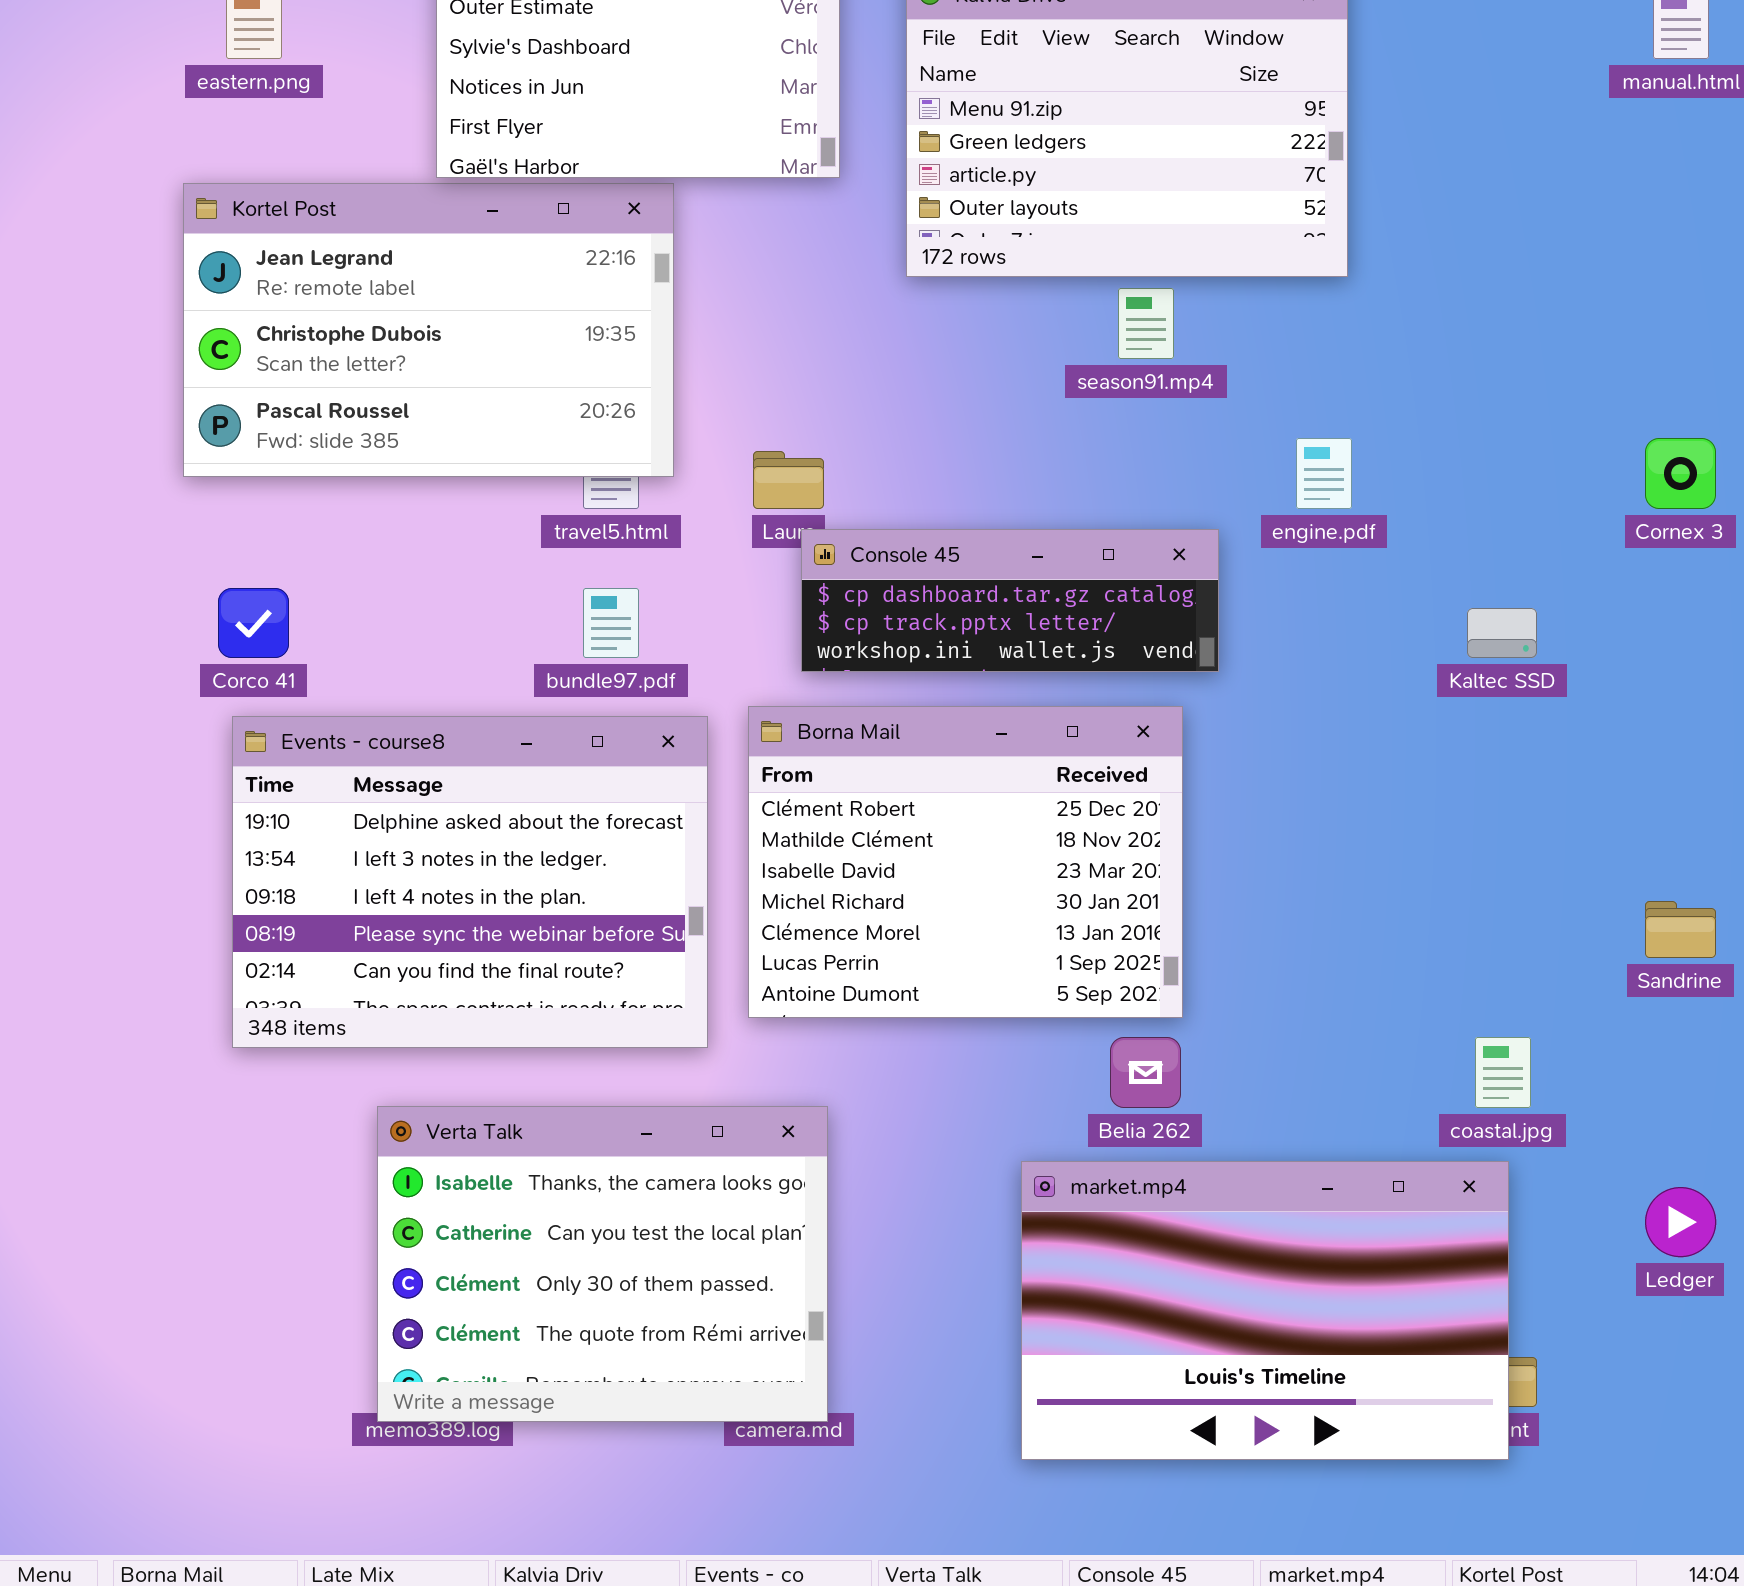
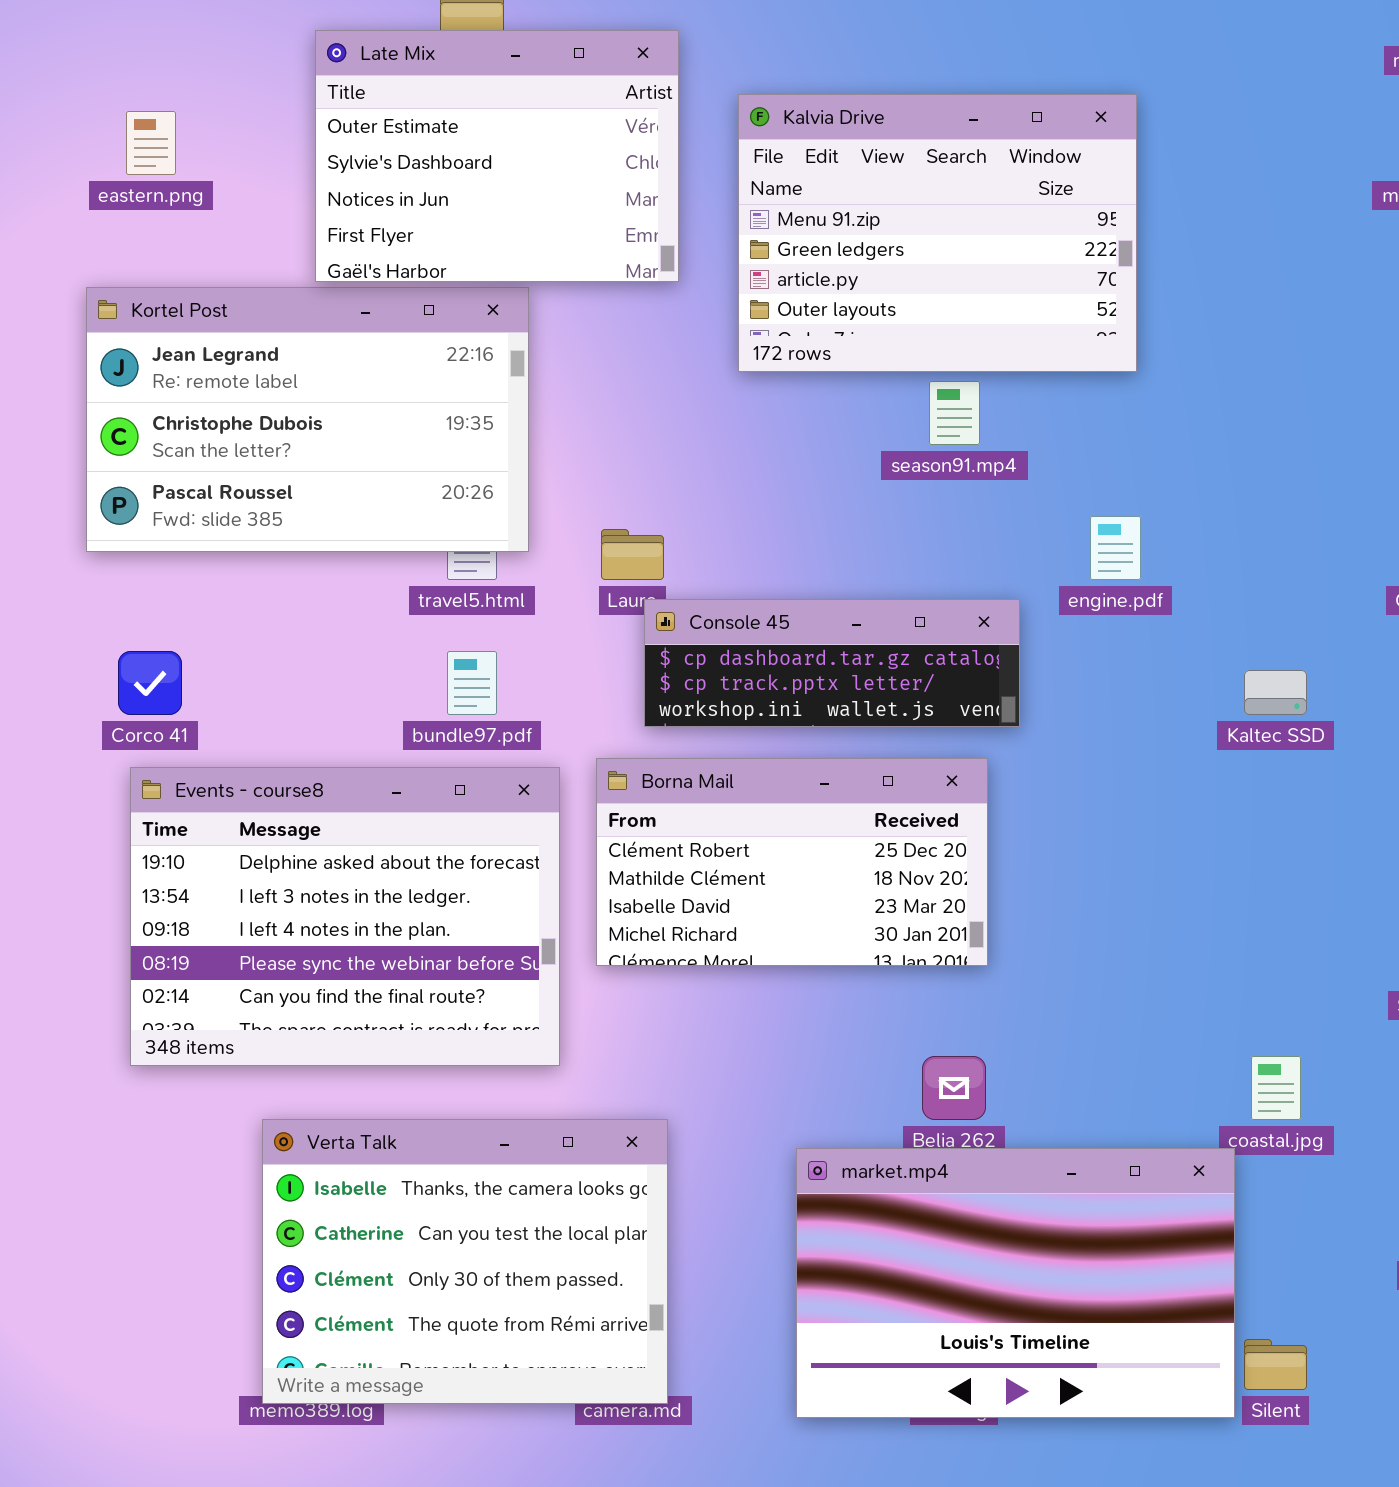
Borna Mail: [748,706,1183,1018] -> [596,758,988,966], resized
market.mp4: [1021,1161,1509,1460] -> [796,1148,1235,1418], moved

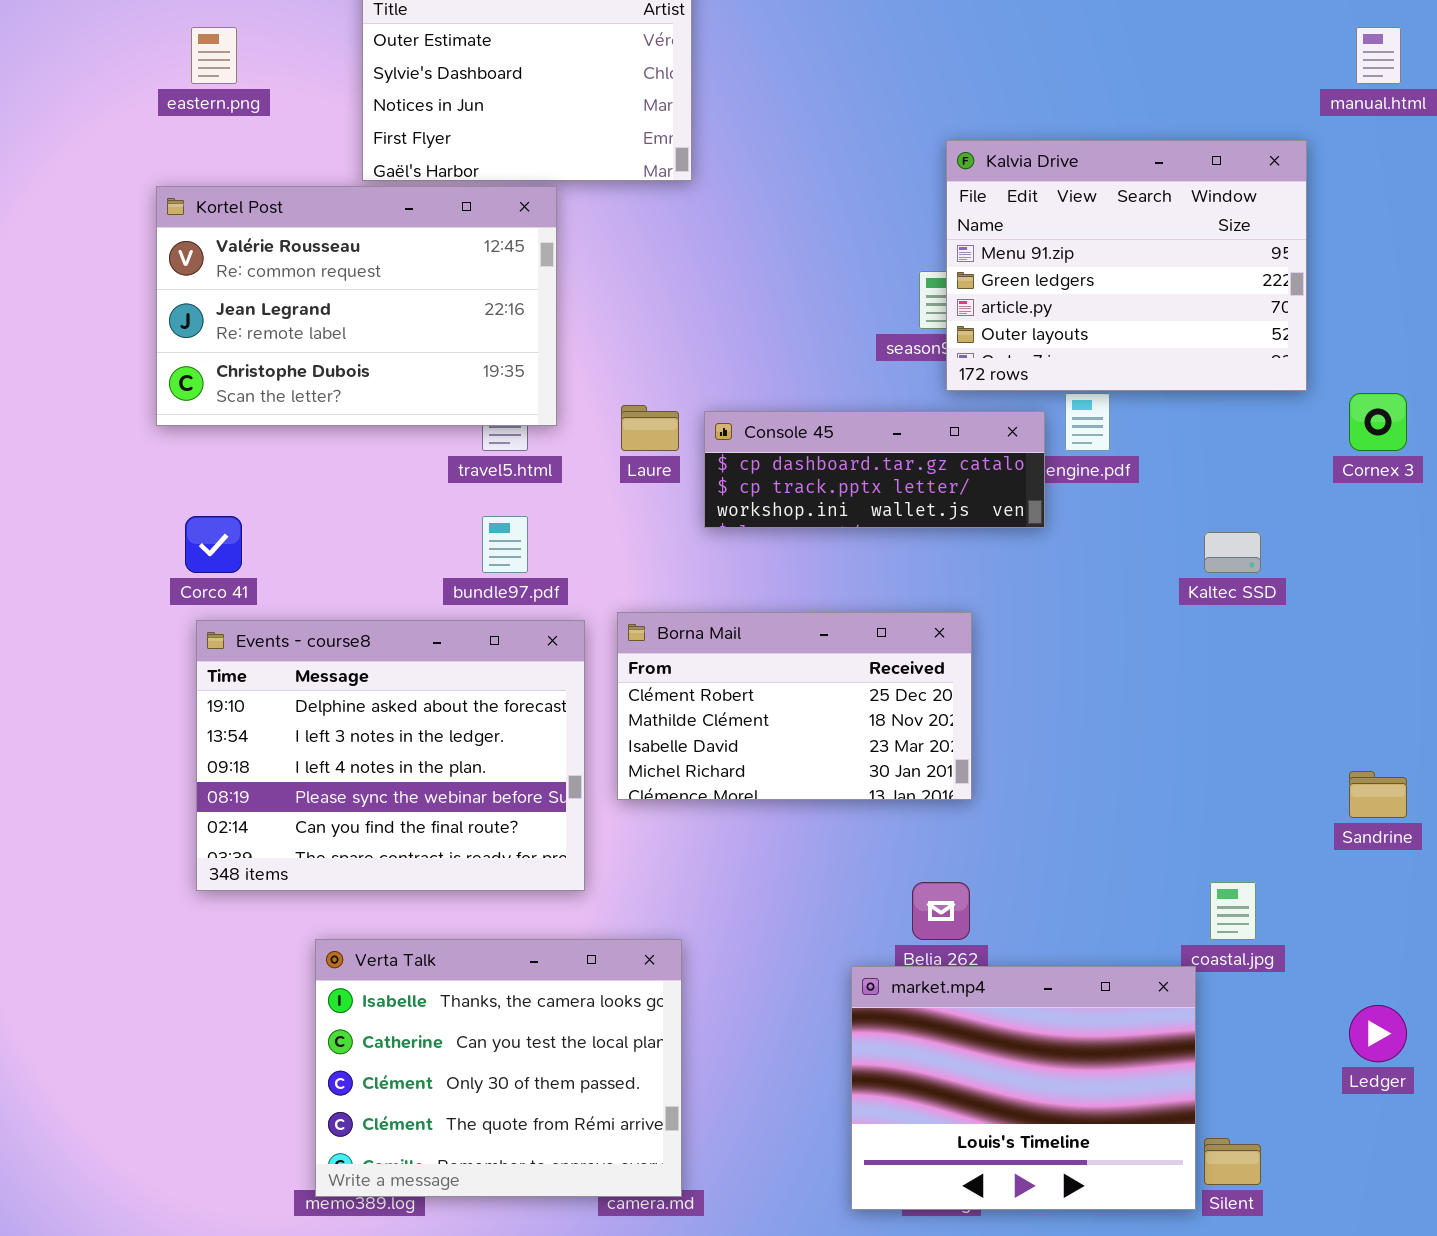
Kalvia Drive: [738,94,1137,372] -> [946,140,1307,391], moved
Kortel Post: [86,287,529,552] -> [156,186,557,426], scrolled up 1 row
Console 45: [644,599,1020,727] -> [704,411,1045,528], moved
market.mp4: [796,1148,1235,1418] -> [851,966,1196,1210], resized

